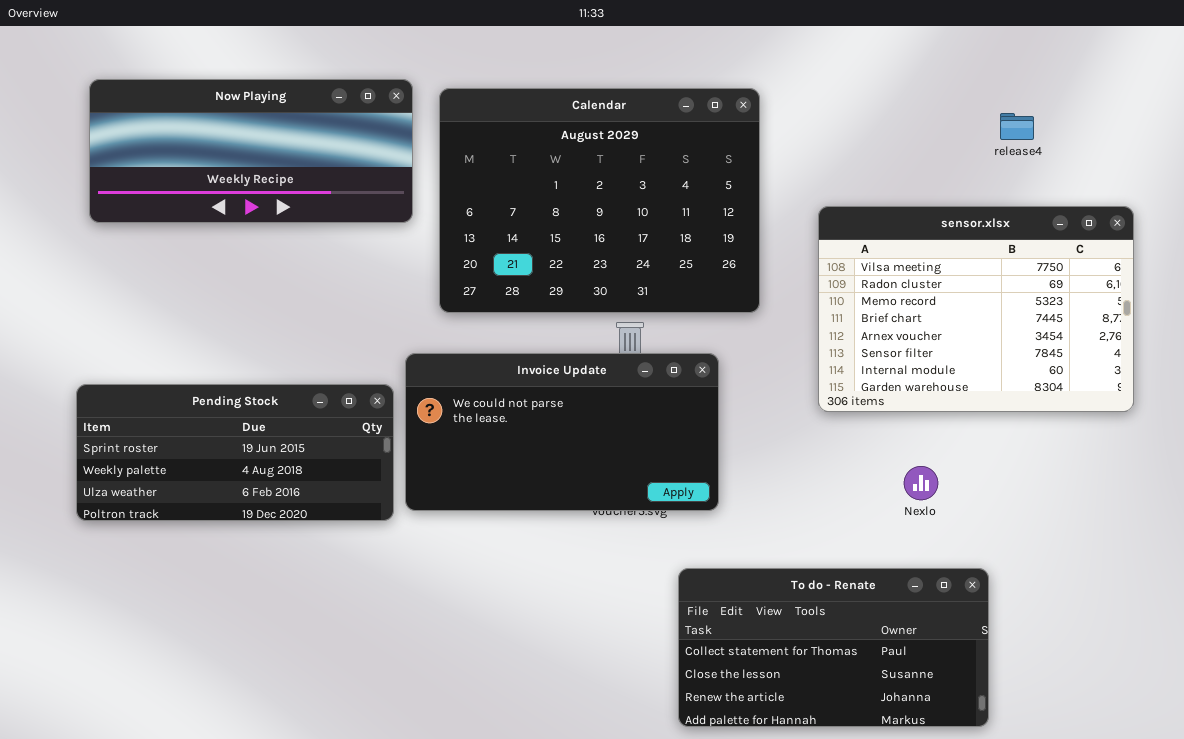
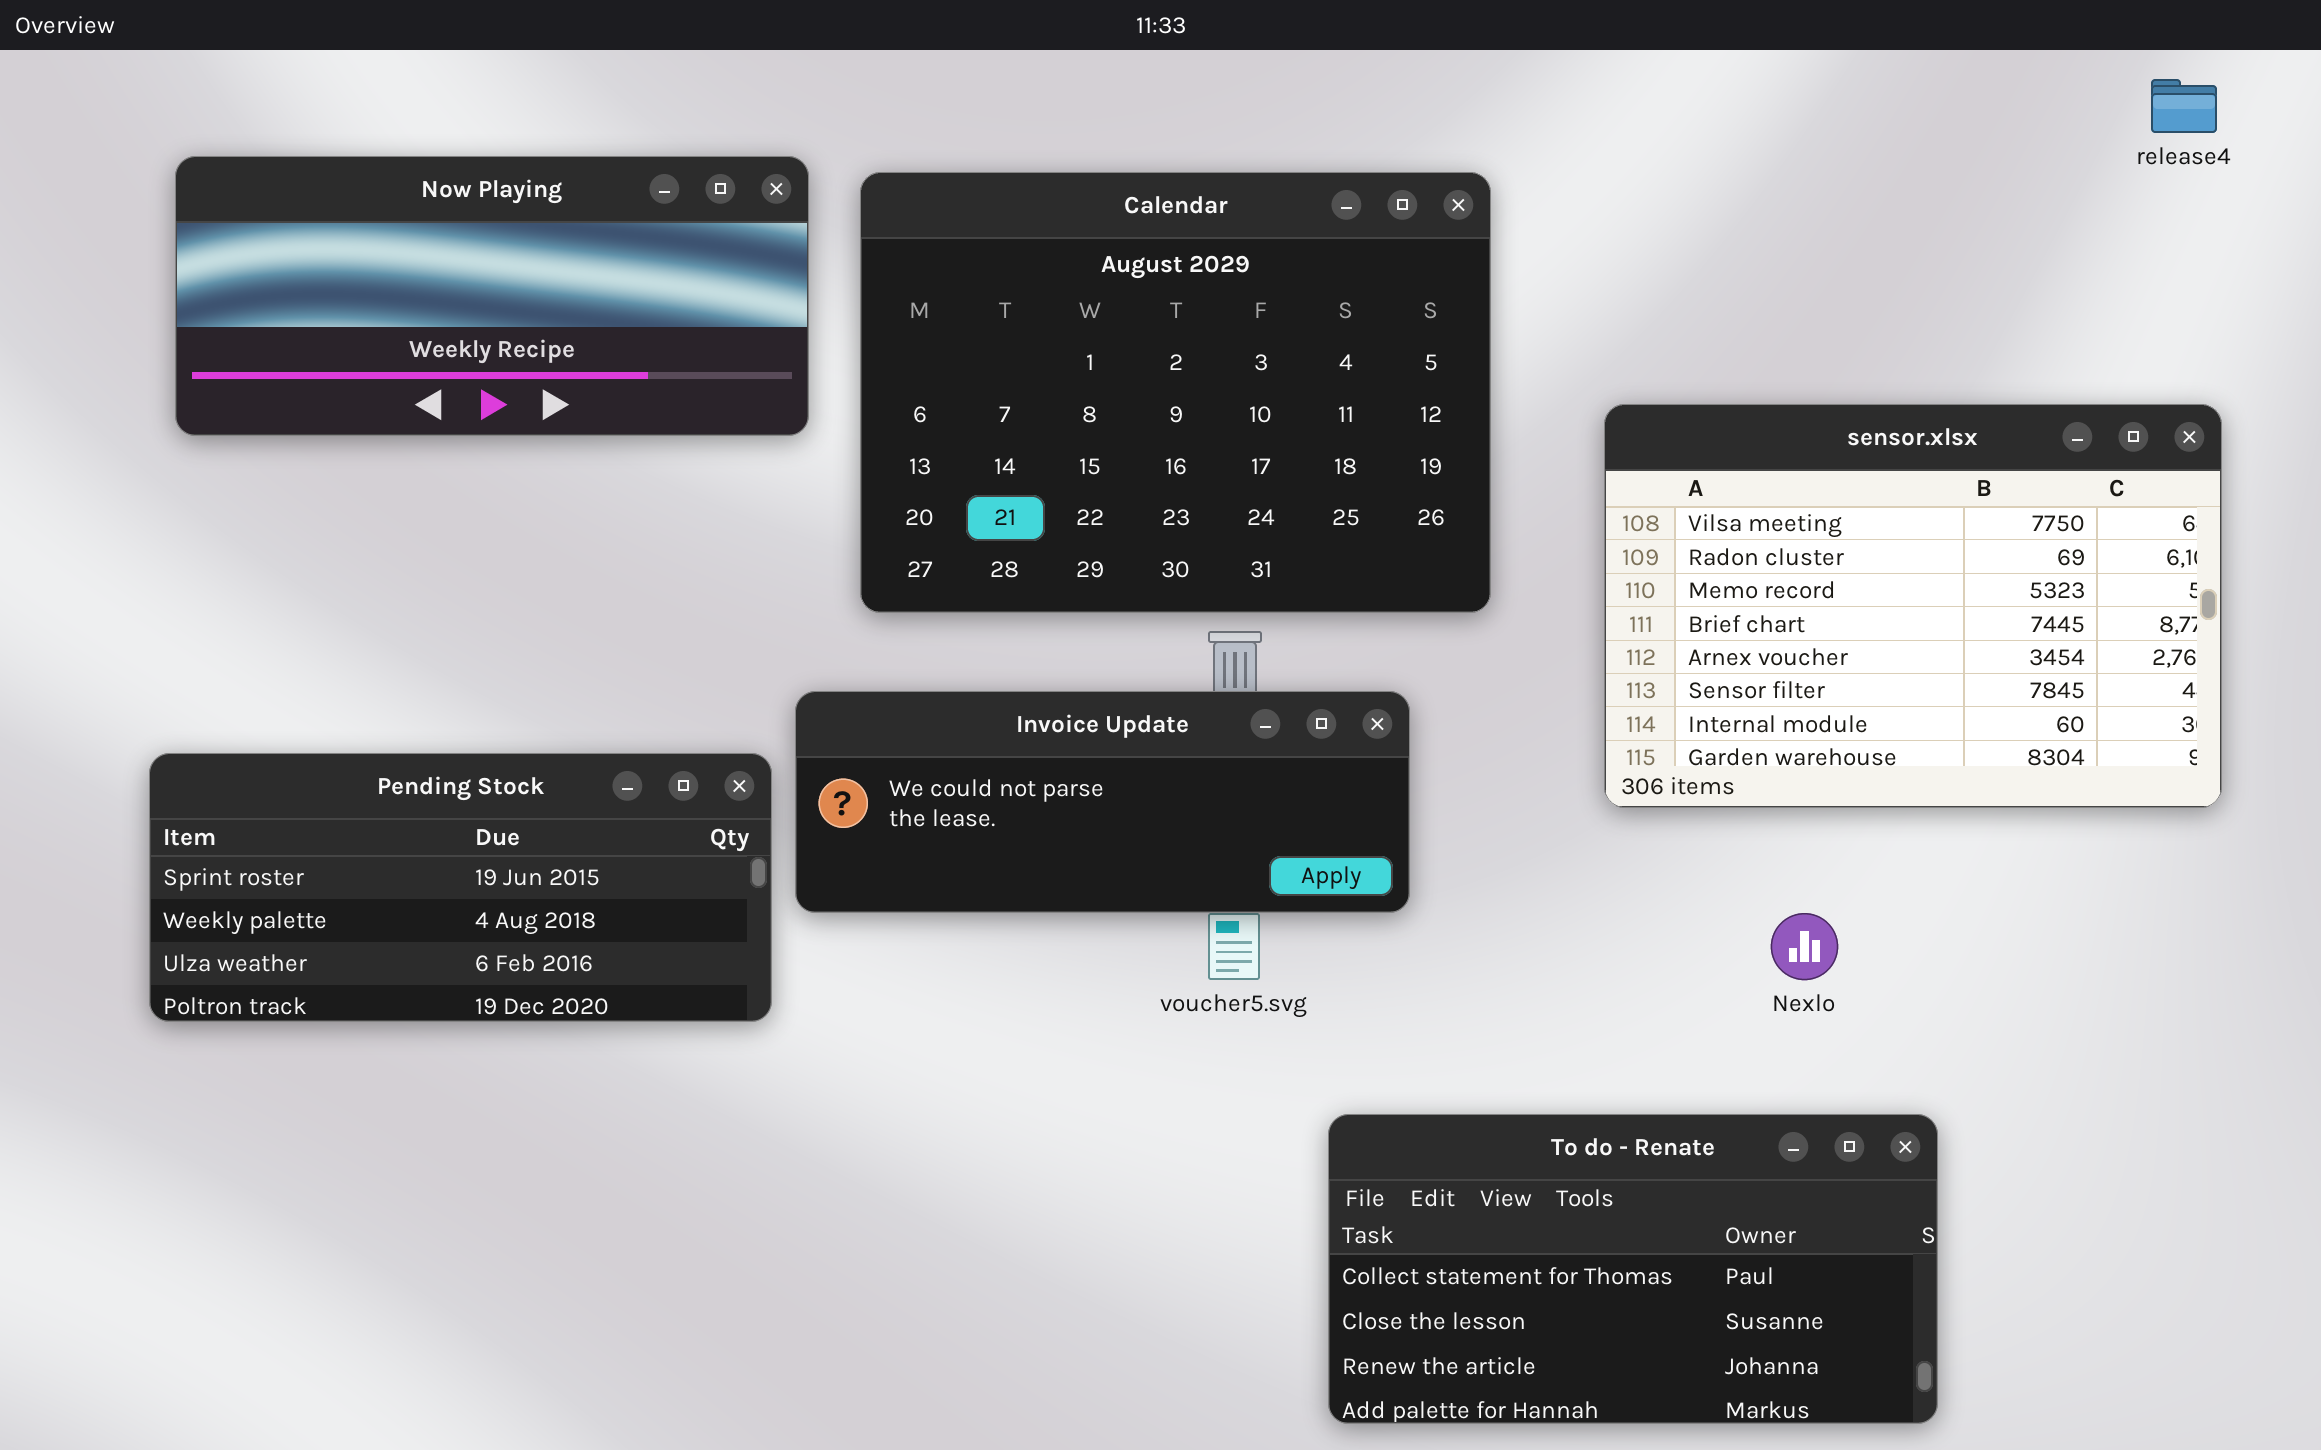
release4: [1000,113,1034,140] -> [2151,79,2217,133], moved
Invoice Update: [405,353,719,511] -> [795,691,1410,913], resized

